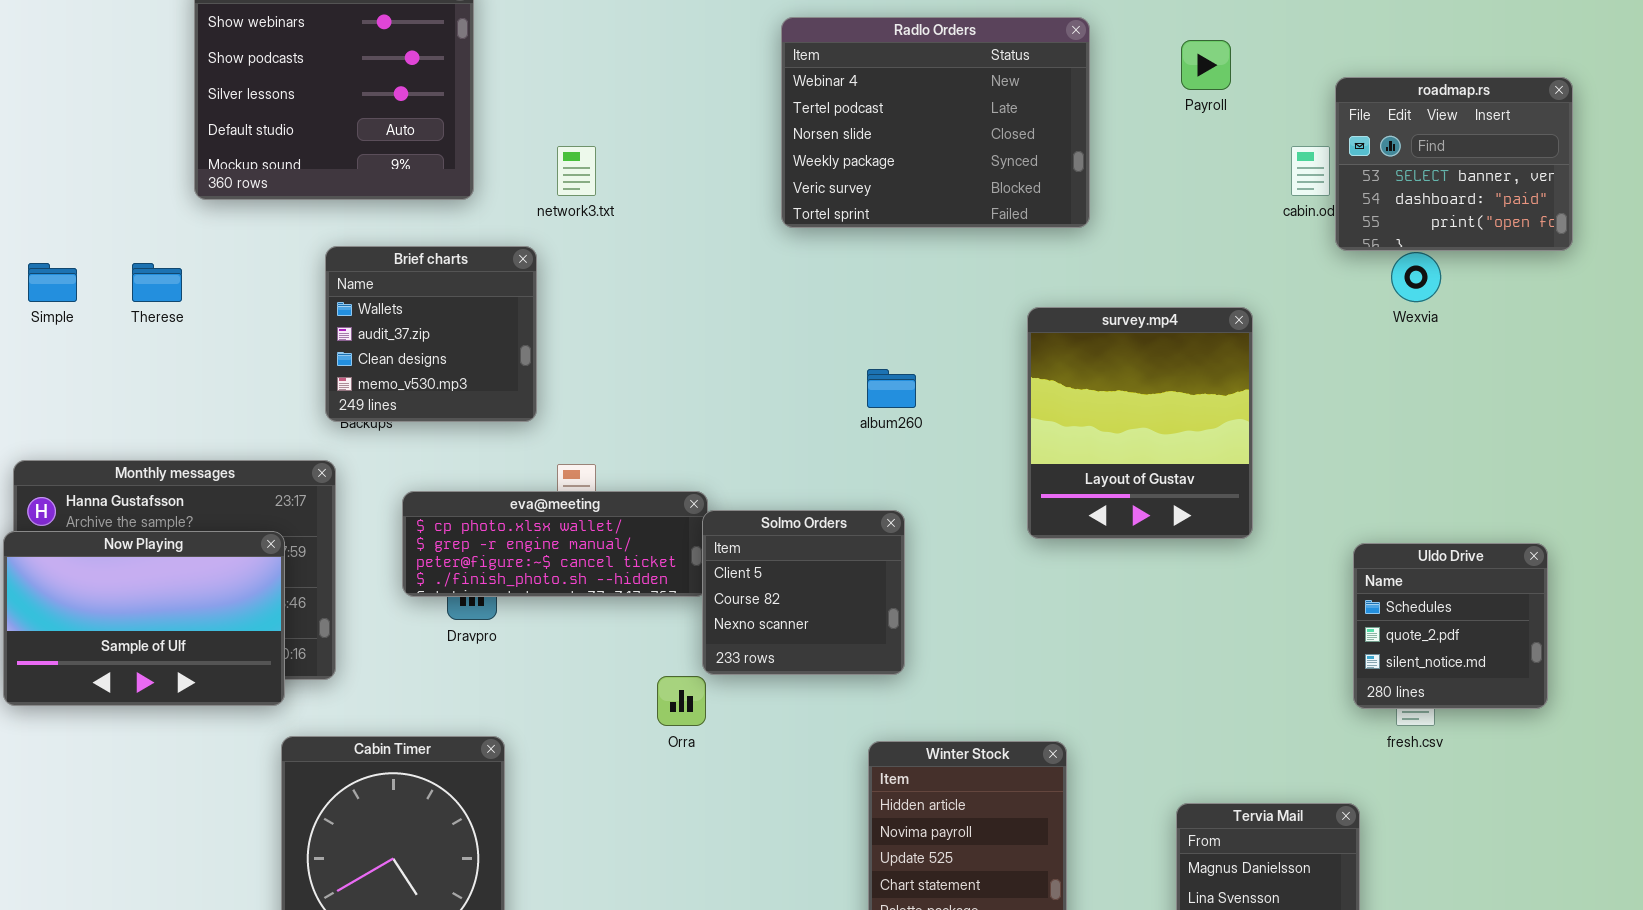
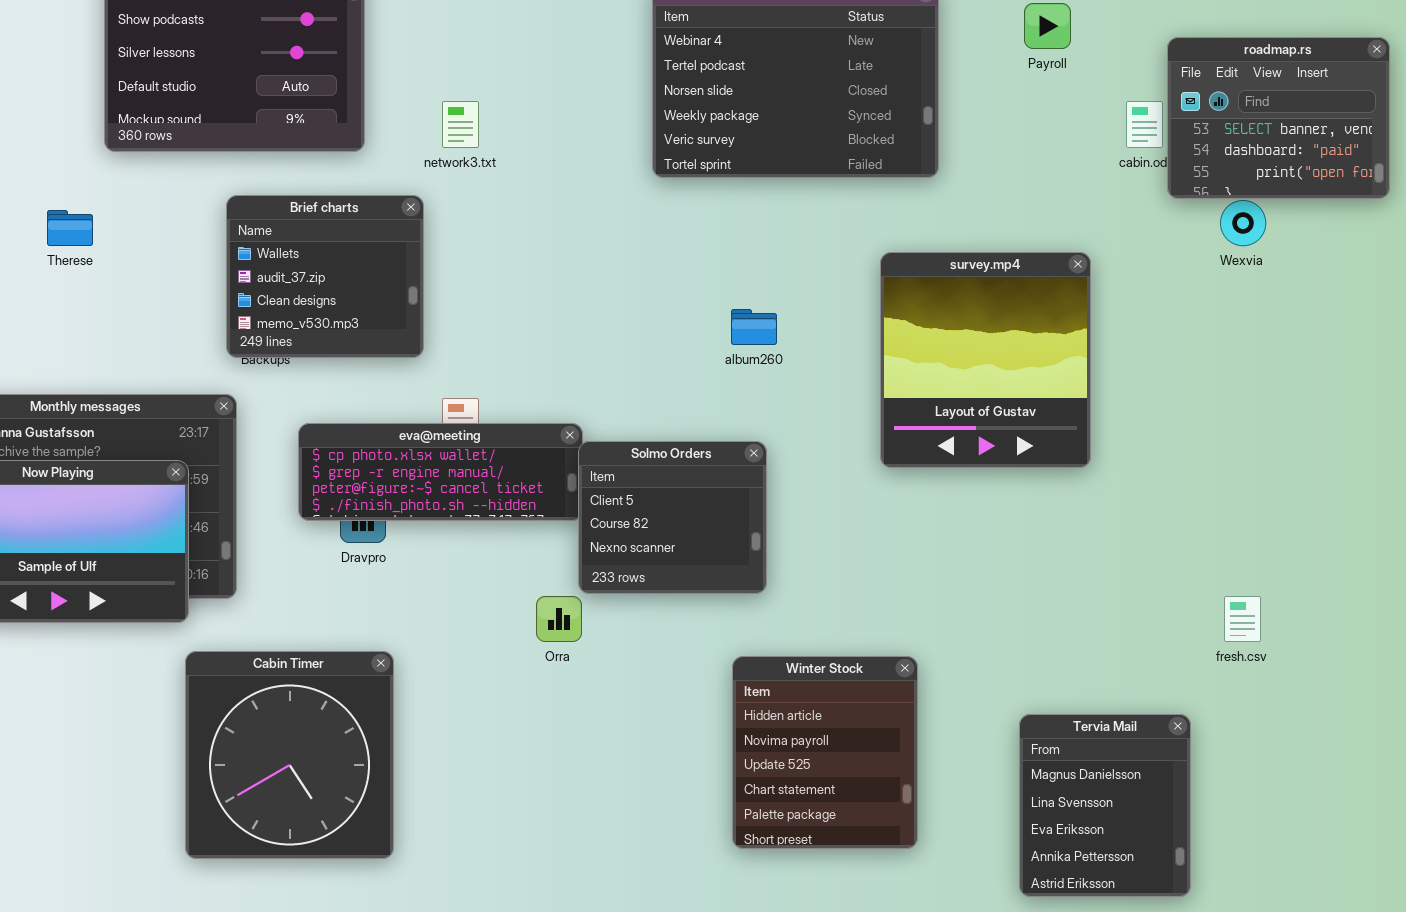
Uldo Drive: [1353,543,1548,709] -> none, closed

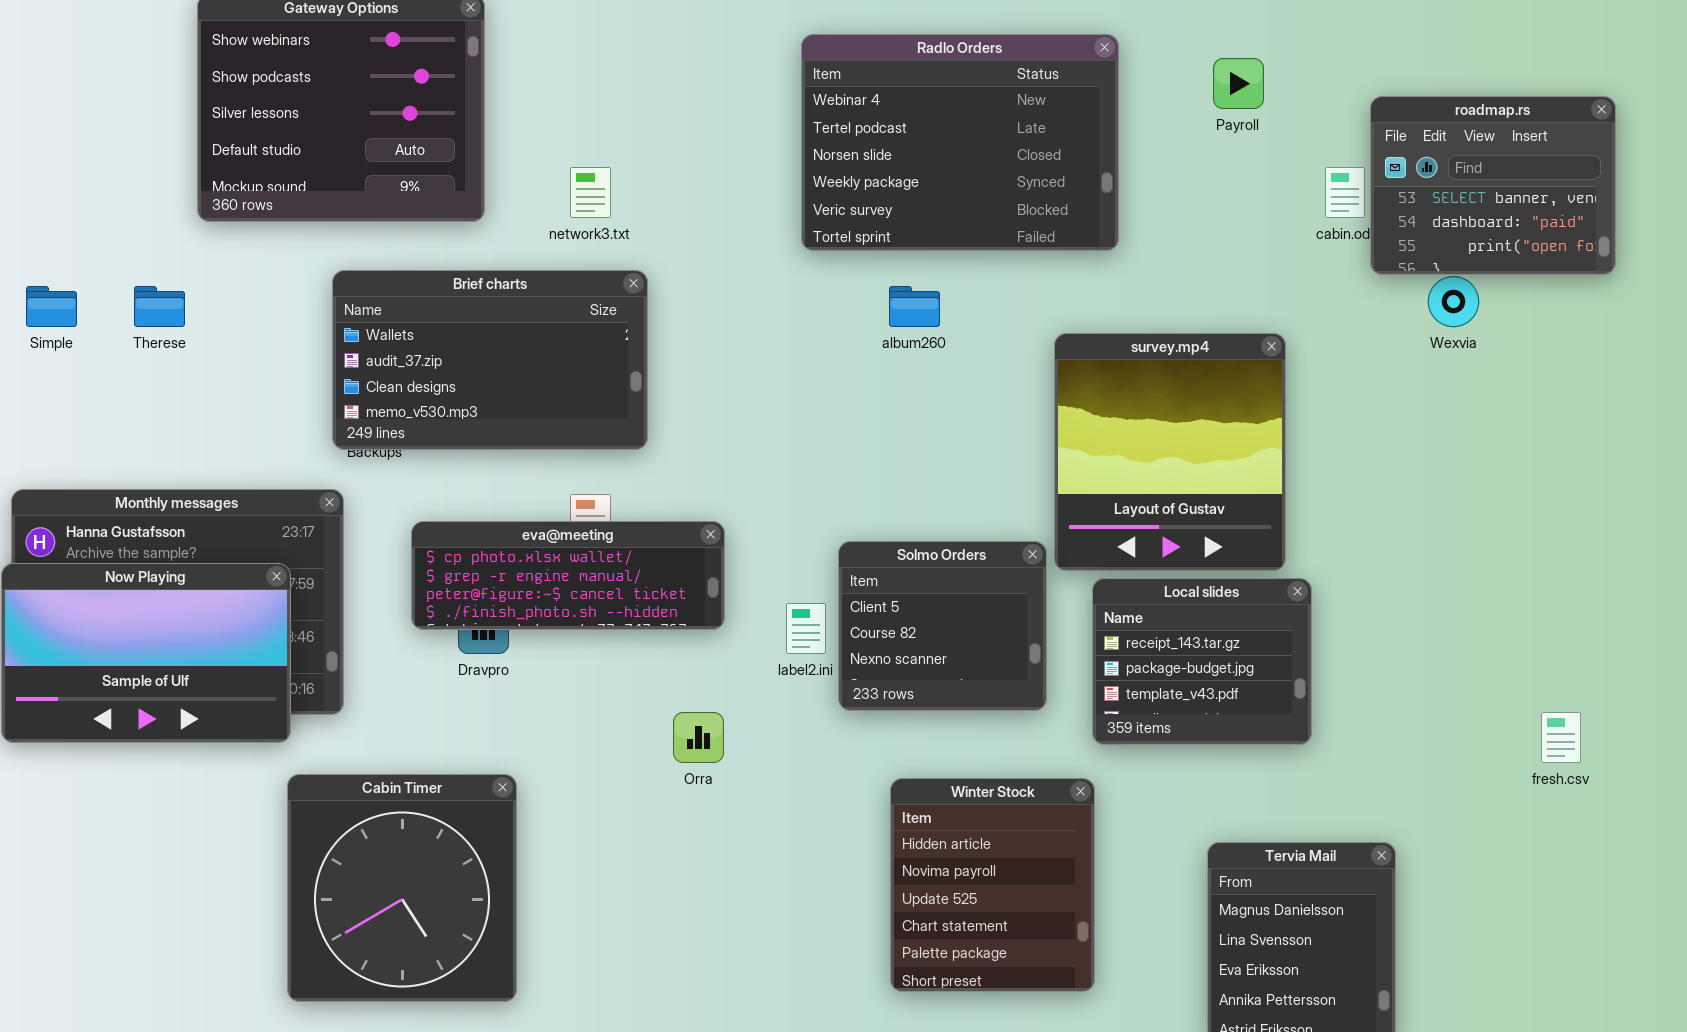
Brief charts: [226,195,424,358] -> [332,270,648,450], resized
album260: [731,309,777,345] -> [889,286,940,327], moved
Solmo Orders: [578,441,767,594] -> [838,541,1047,711], moved
Local slides: none -> [1092,578,1312,745], opened
fresh.csv: [1224,596,1261,642] -> [1541,712,1581,763], moved

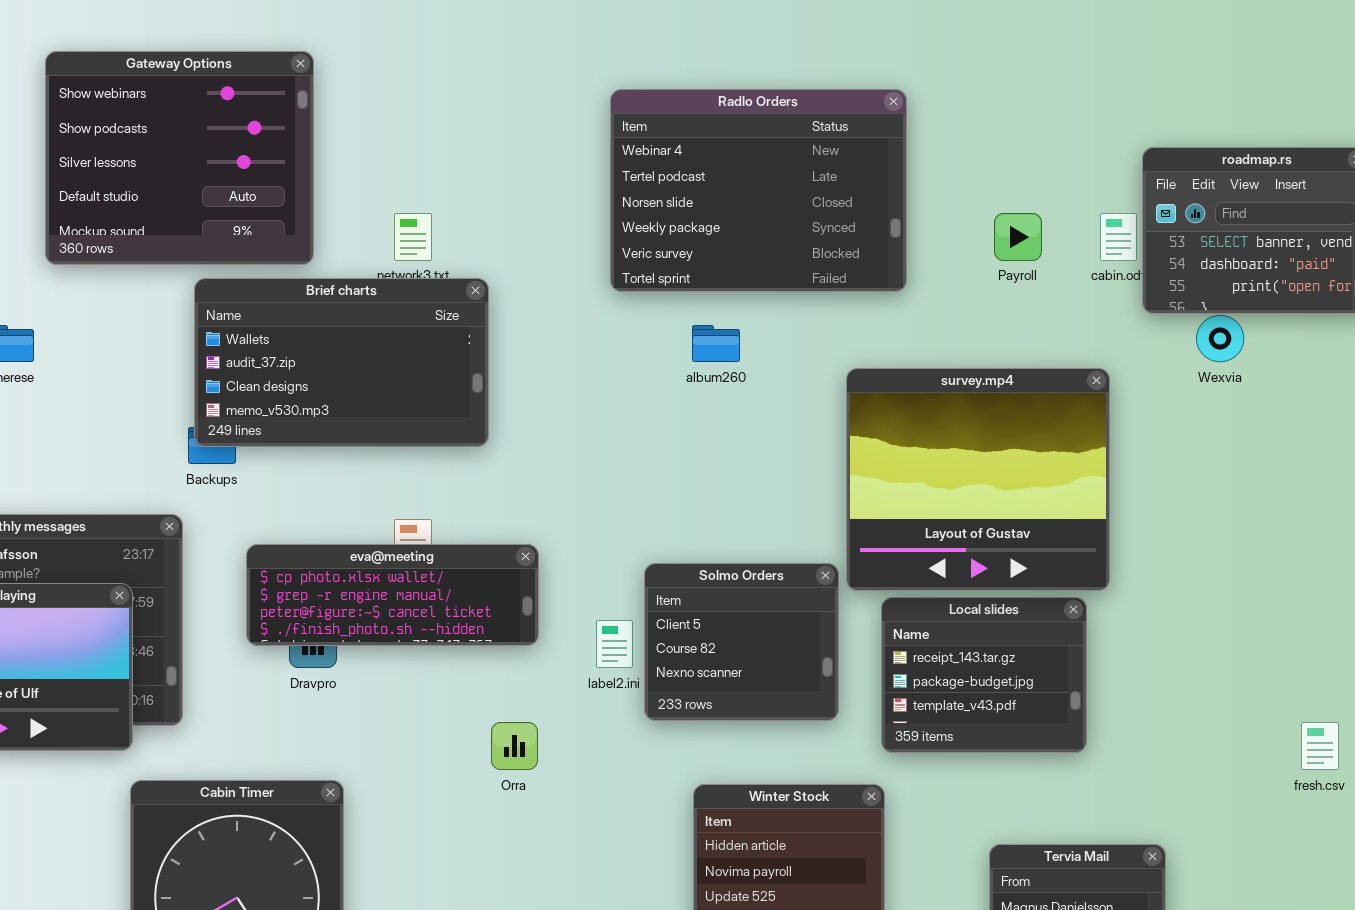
Payroll: [1213,58,1264,109] -> [994,213,1042,261], moved
Brief charts: [332,270,648,450] -> [194,278,489,447], moved
survey.mp4: [1054,333,1286,571] -> [846,368,1110,591], resized

